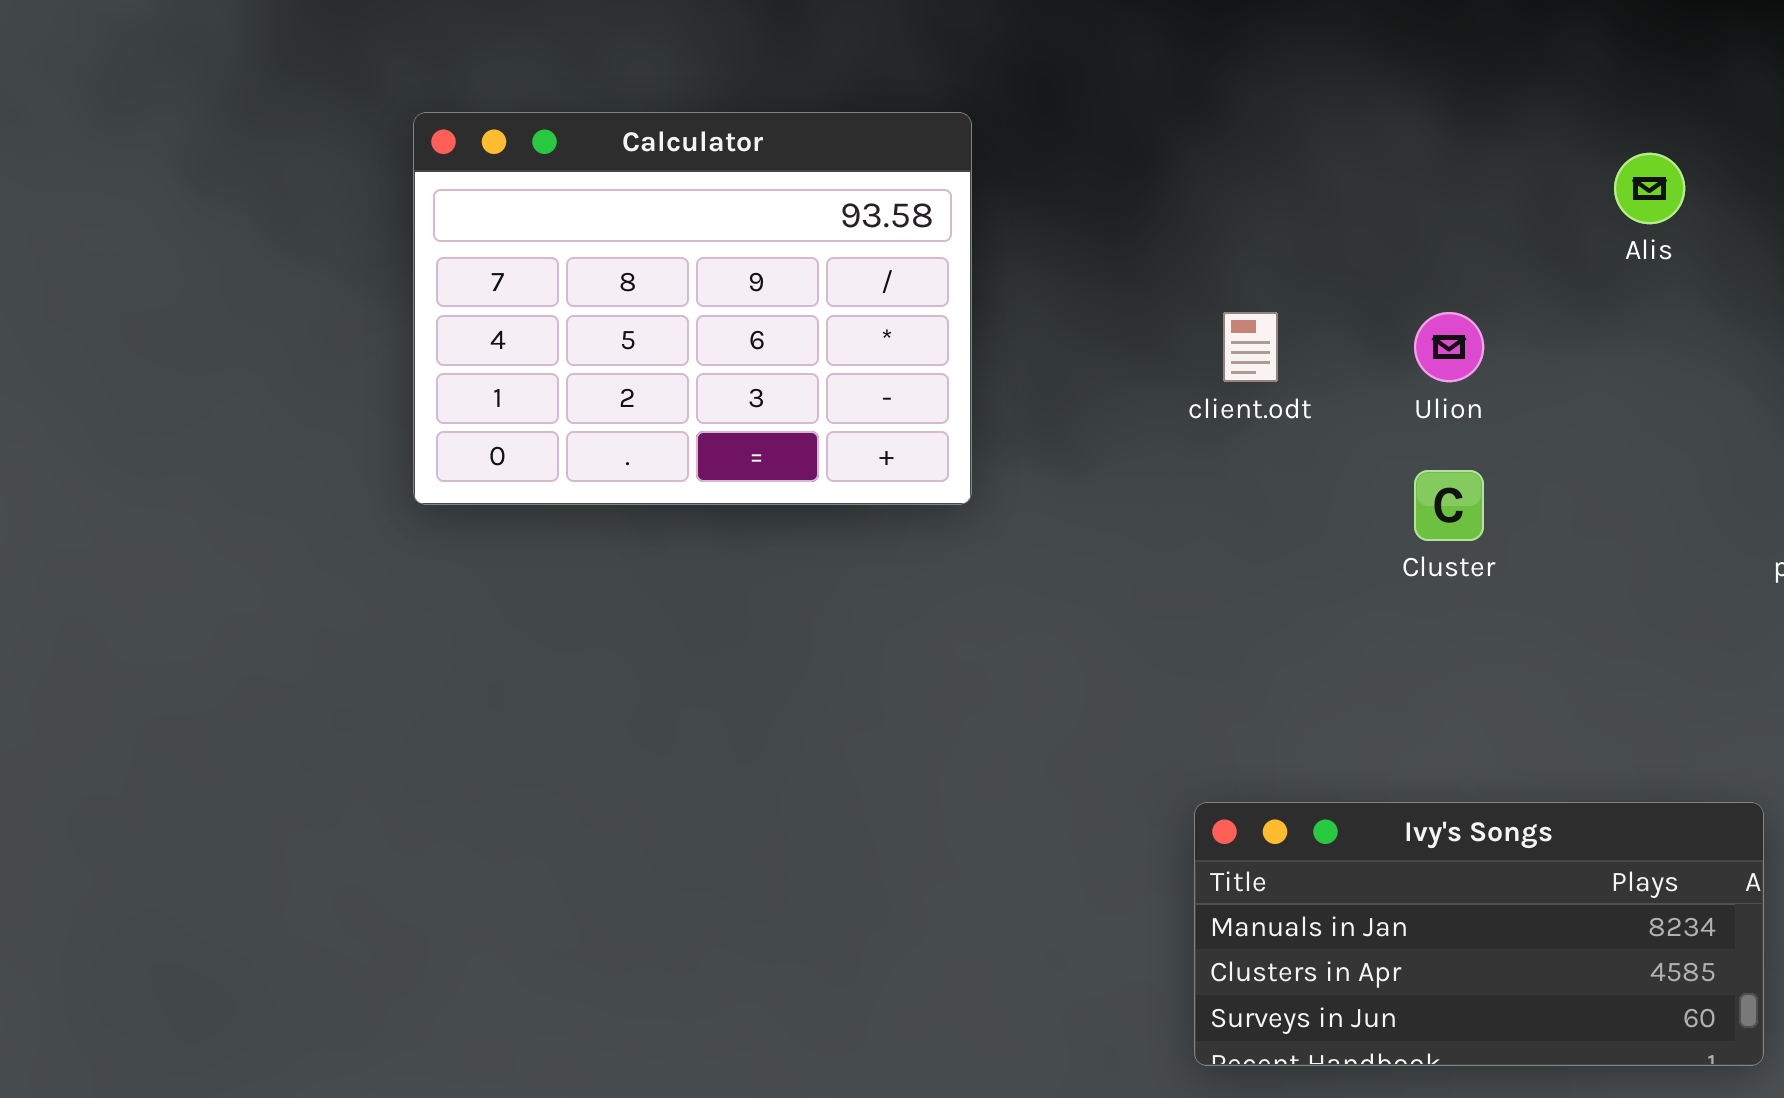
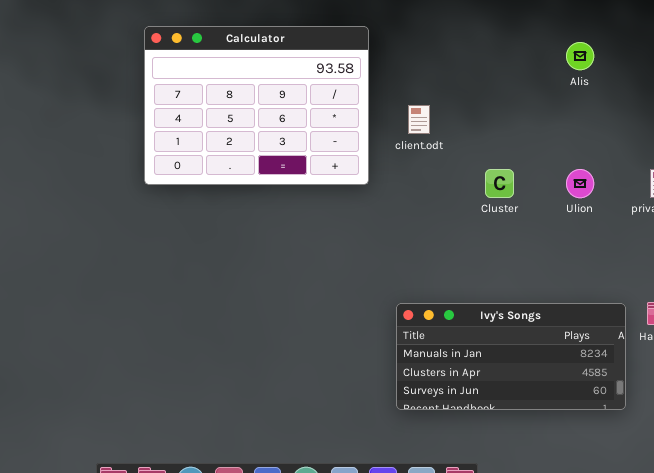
Calculator: [413,112,972,505] -> [144,26,369,185], moved
Ulion: [1414,312,1484,382] -> [566,169,594,198], moved

